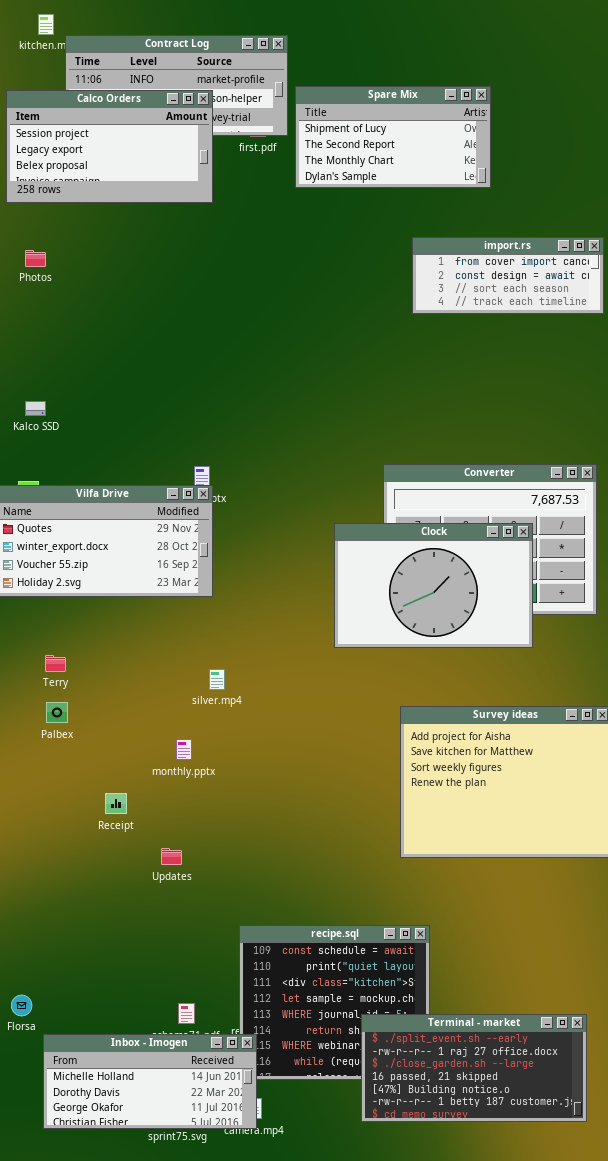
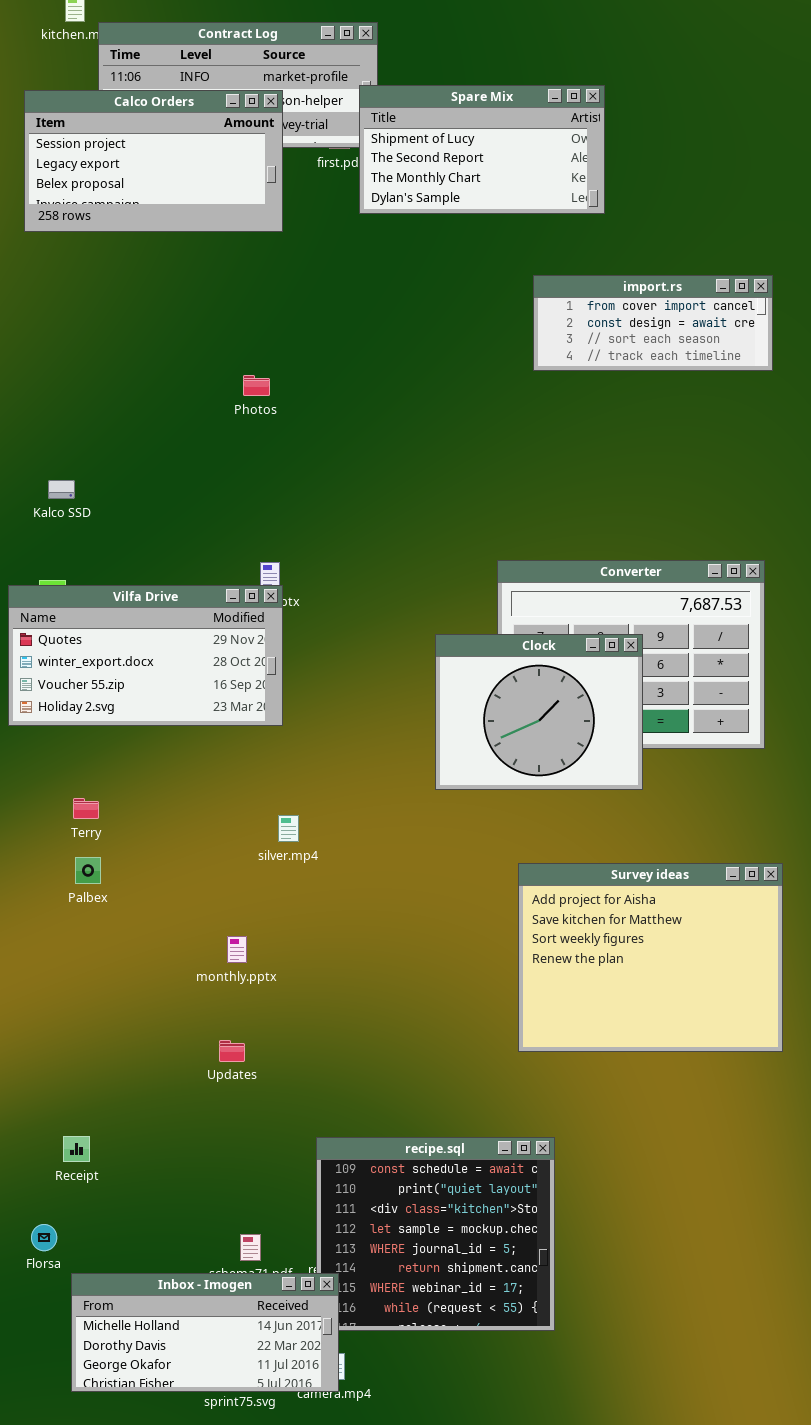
Spare Mix: [295,86,491,188] -> [359,85,605,214], moved
Photos: [25,250,46,267] -> [243,375,270,396], moved
Clock: [334,523,533,648] -> [435,634,643,790], resized
monthly.pptx: [176,739,192,760] -> [227,936,247,963], moved
Receipt: [105,793,127,814] -> [63,1136,90,1162], moved
Terminal - market: [361,1014,587,1122] -> none, closed

